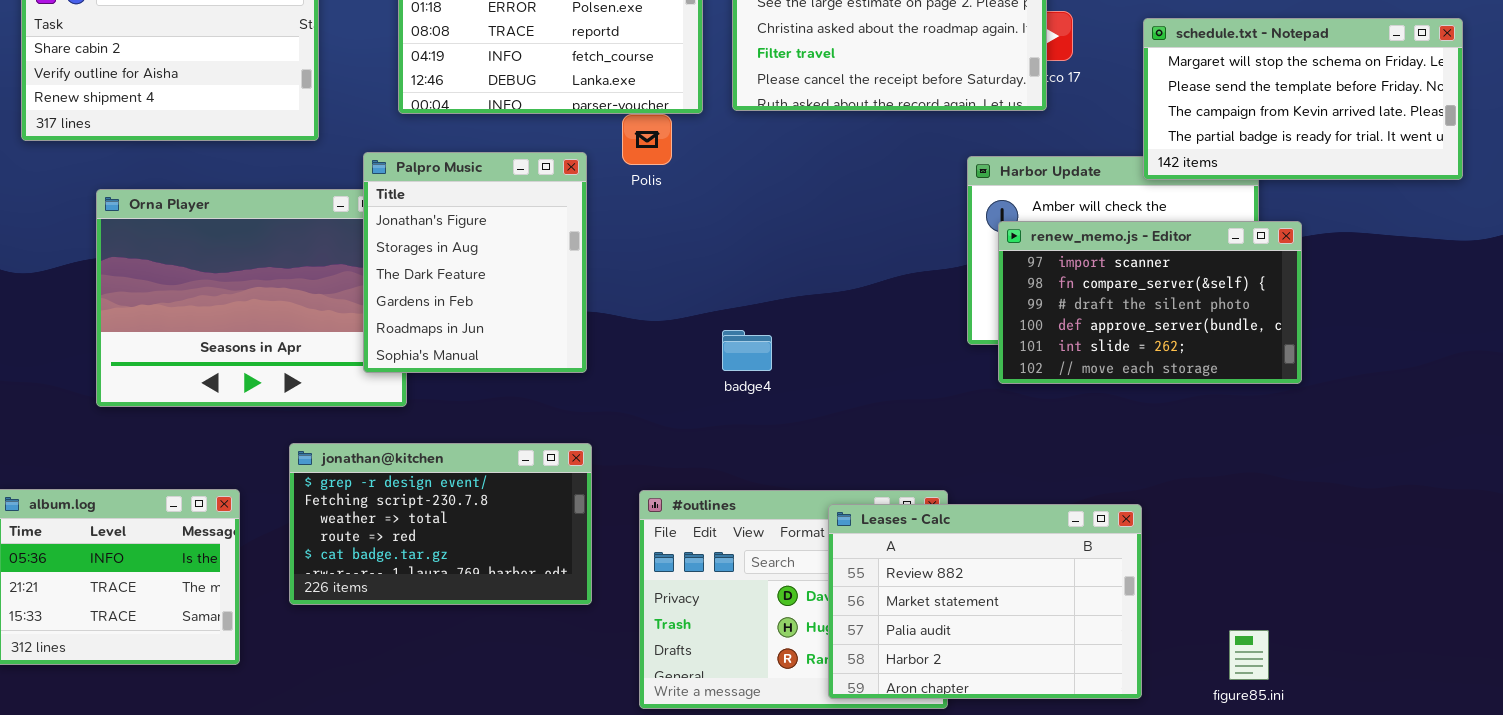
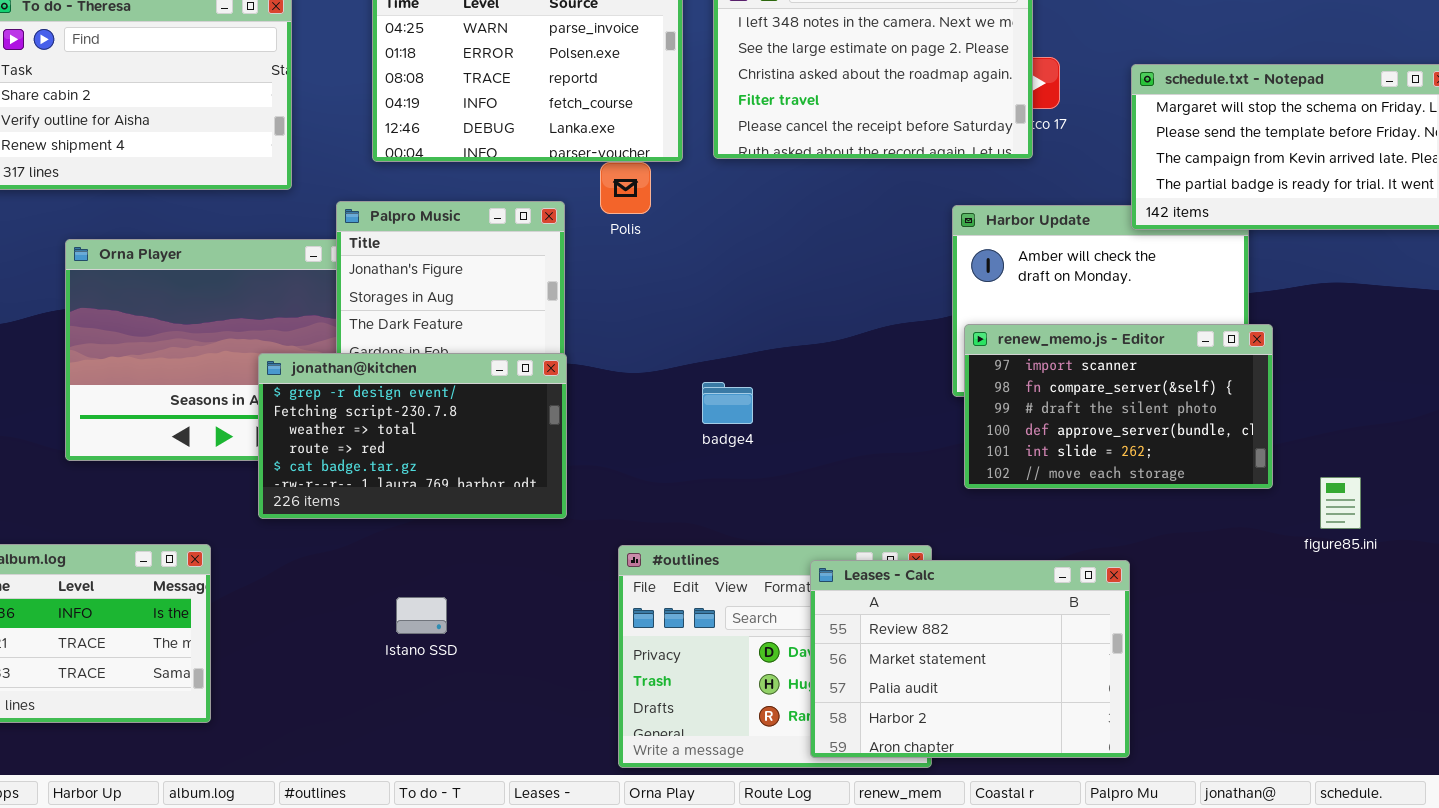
renew_memo.js - Editor: [998,221,1302,384] -> [964,324,1273,489], moved
jonathan@kitchen: [289,443,592,605] -> [258,353,567,519], moved
figure85.ini: [1229,630,1269,680] -> [1320,477,1361,529], moved

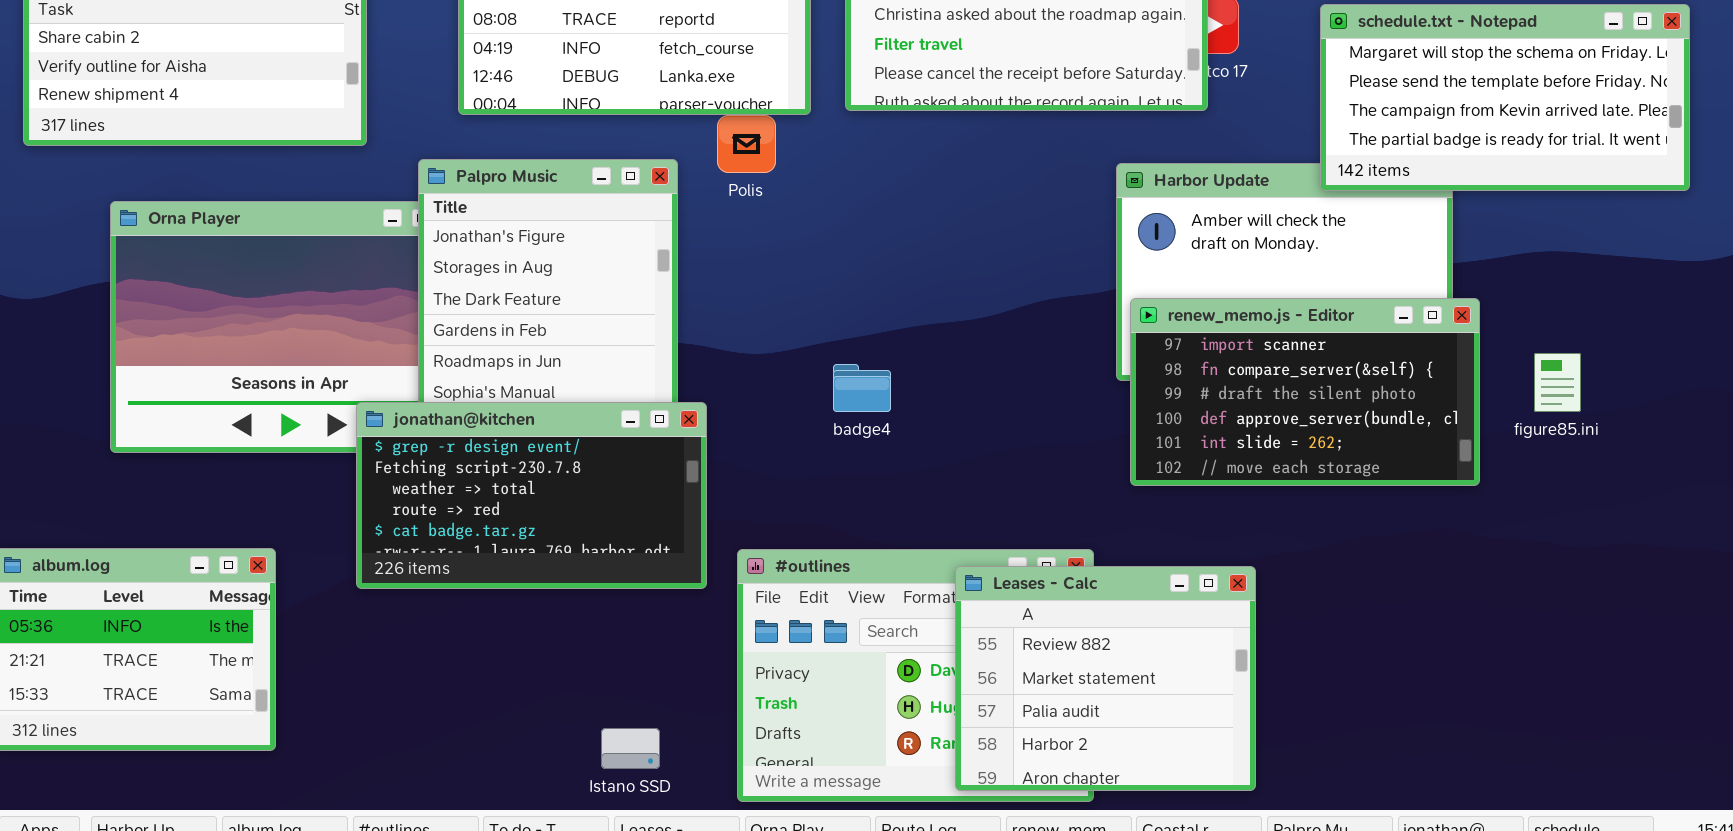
jonathan@kitchen: [258,353,567,519] -> [356,402,707,589], moved
figure85.ini: [1320,477,1361,529] -> [1534,353,1581,412], moved
Leases - Calc: [810,560,1130,758] -> [955,566,1256,791], resized
Istano SSD: [396,597,447,634] -> [601,728,660,769], moved

